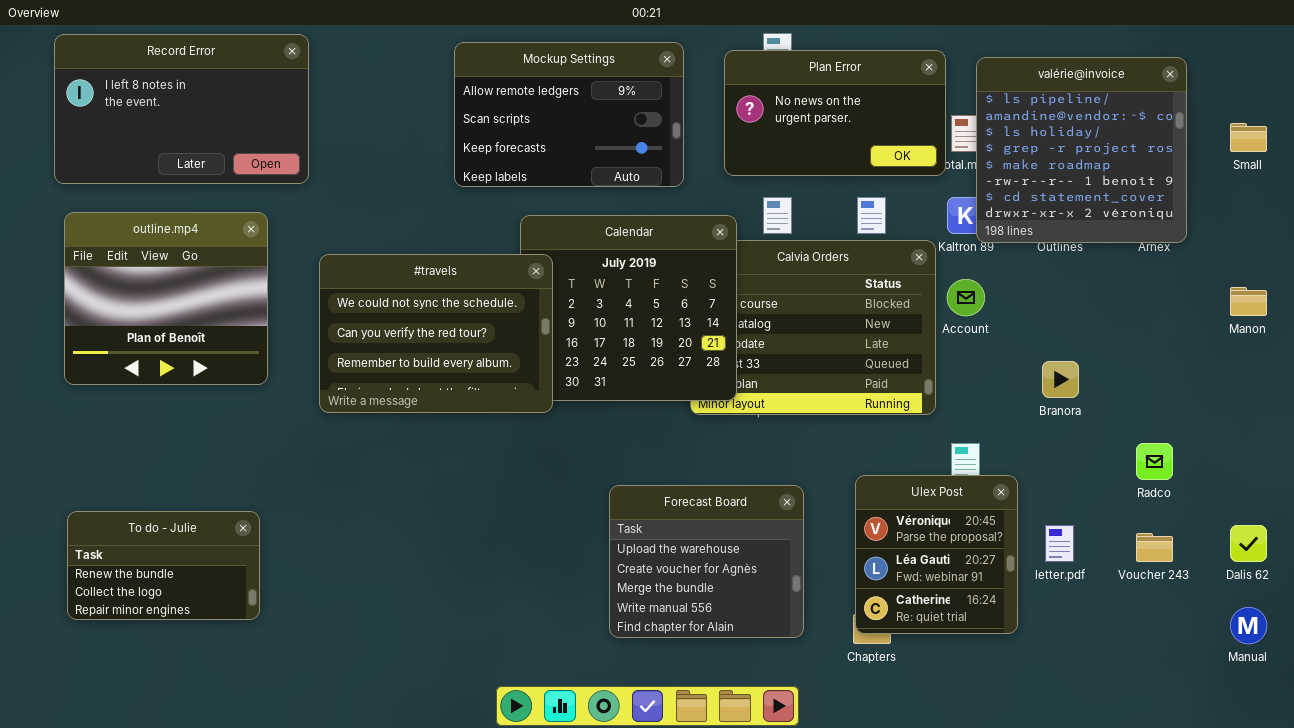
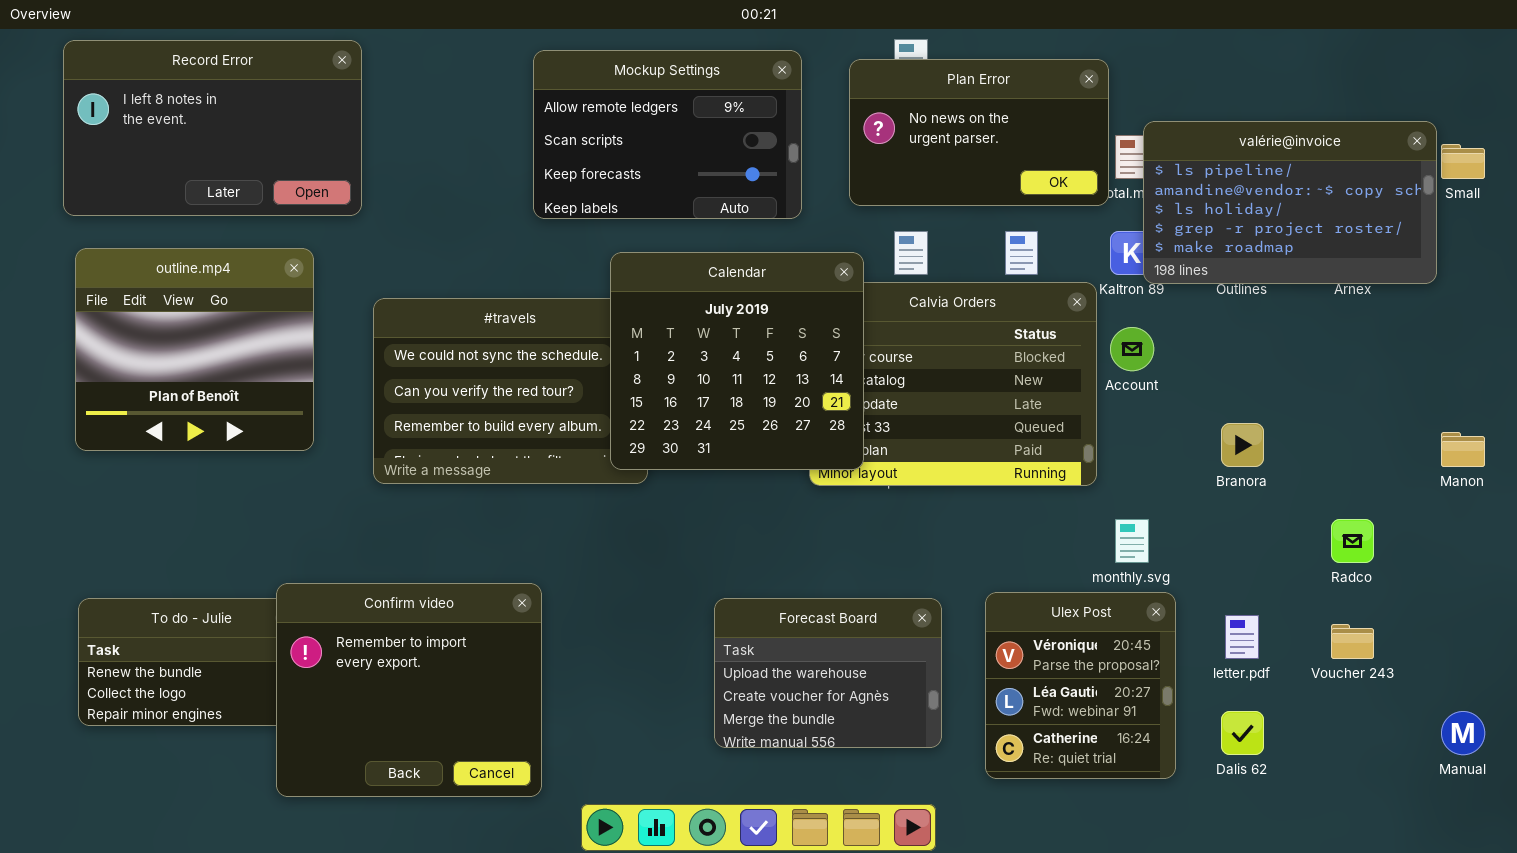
valérie@invoice: [976,57,1187,243] -> [1143,121,1437,284], resized
Calendar: [520,215,737,401] -> [610,252,864,470], raised
Manon: [1230,287,1267,316] -> [1441,432,1485,467], moved
Ulex Post: [855,475,1018,634] -> [985,592,1176,779], moved
Forecast Board: [609,485,804,638] -> [714,598,942,748], resized
Confirm video: none -> [276,583,542,797], opened
Dalis 62: [1230,525,1267,562] -> [1221,711,1264,755], moved

